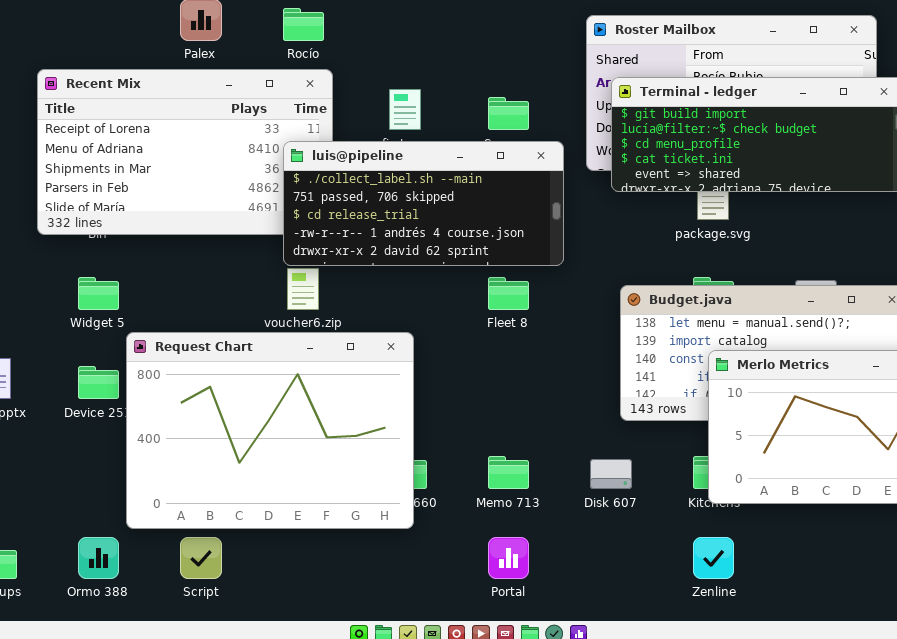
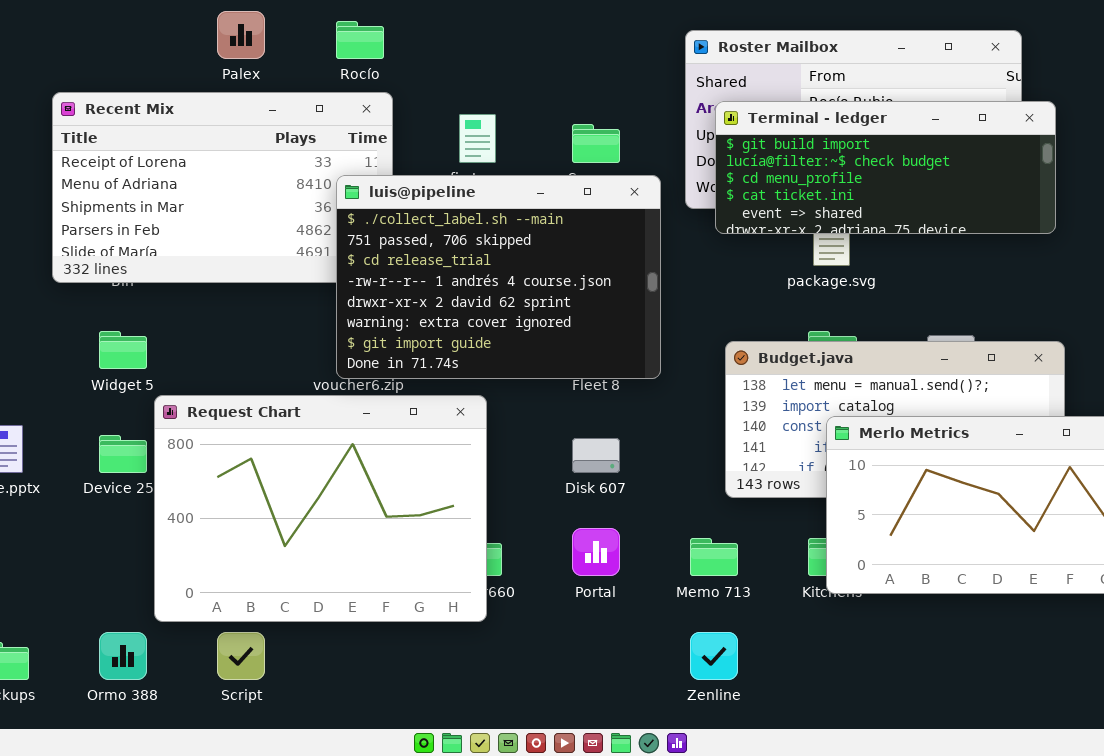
luis@pipeline: [283,141,564,266] -> [336,175,661,379], resized
Memo 713: [488,456,529,489] -> [690,538,738,576], moved
Disk 607: [590,459,632,489] -> [572,438,620,473], moved
Portal: [488,537,529,579] -> [572,528,620,576], moved
Zenline: [693,537,734,579] -> [690,632,738,680], moved

